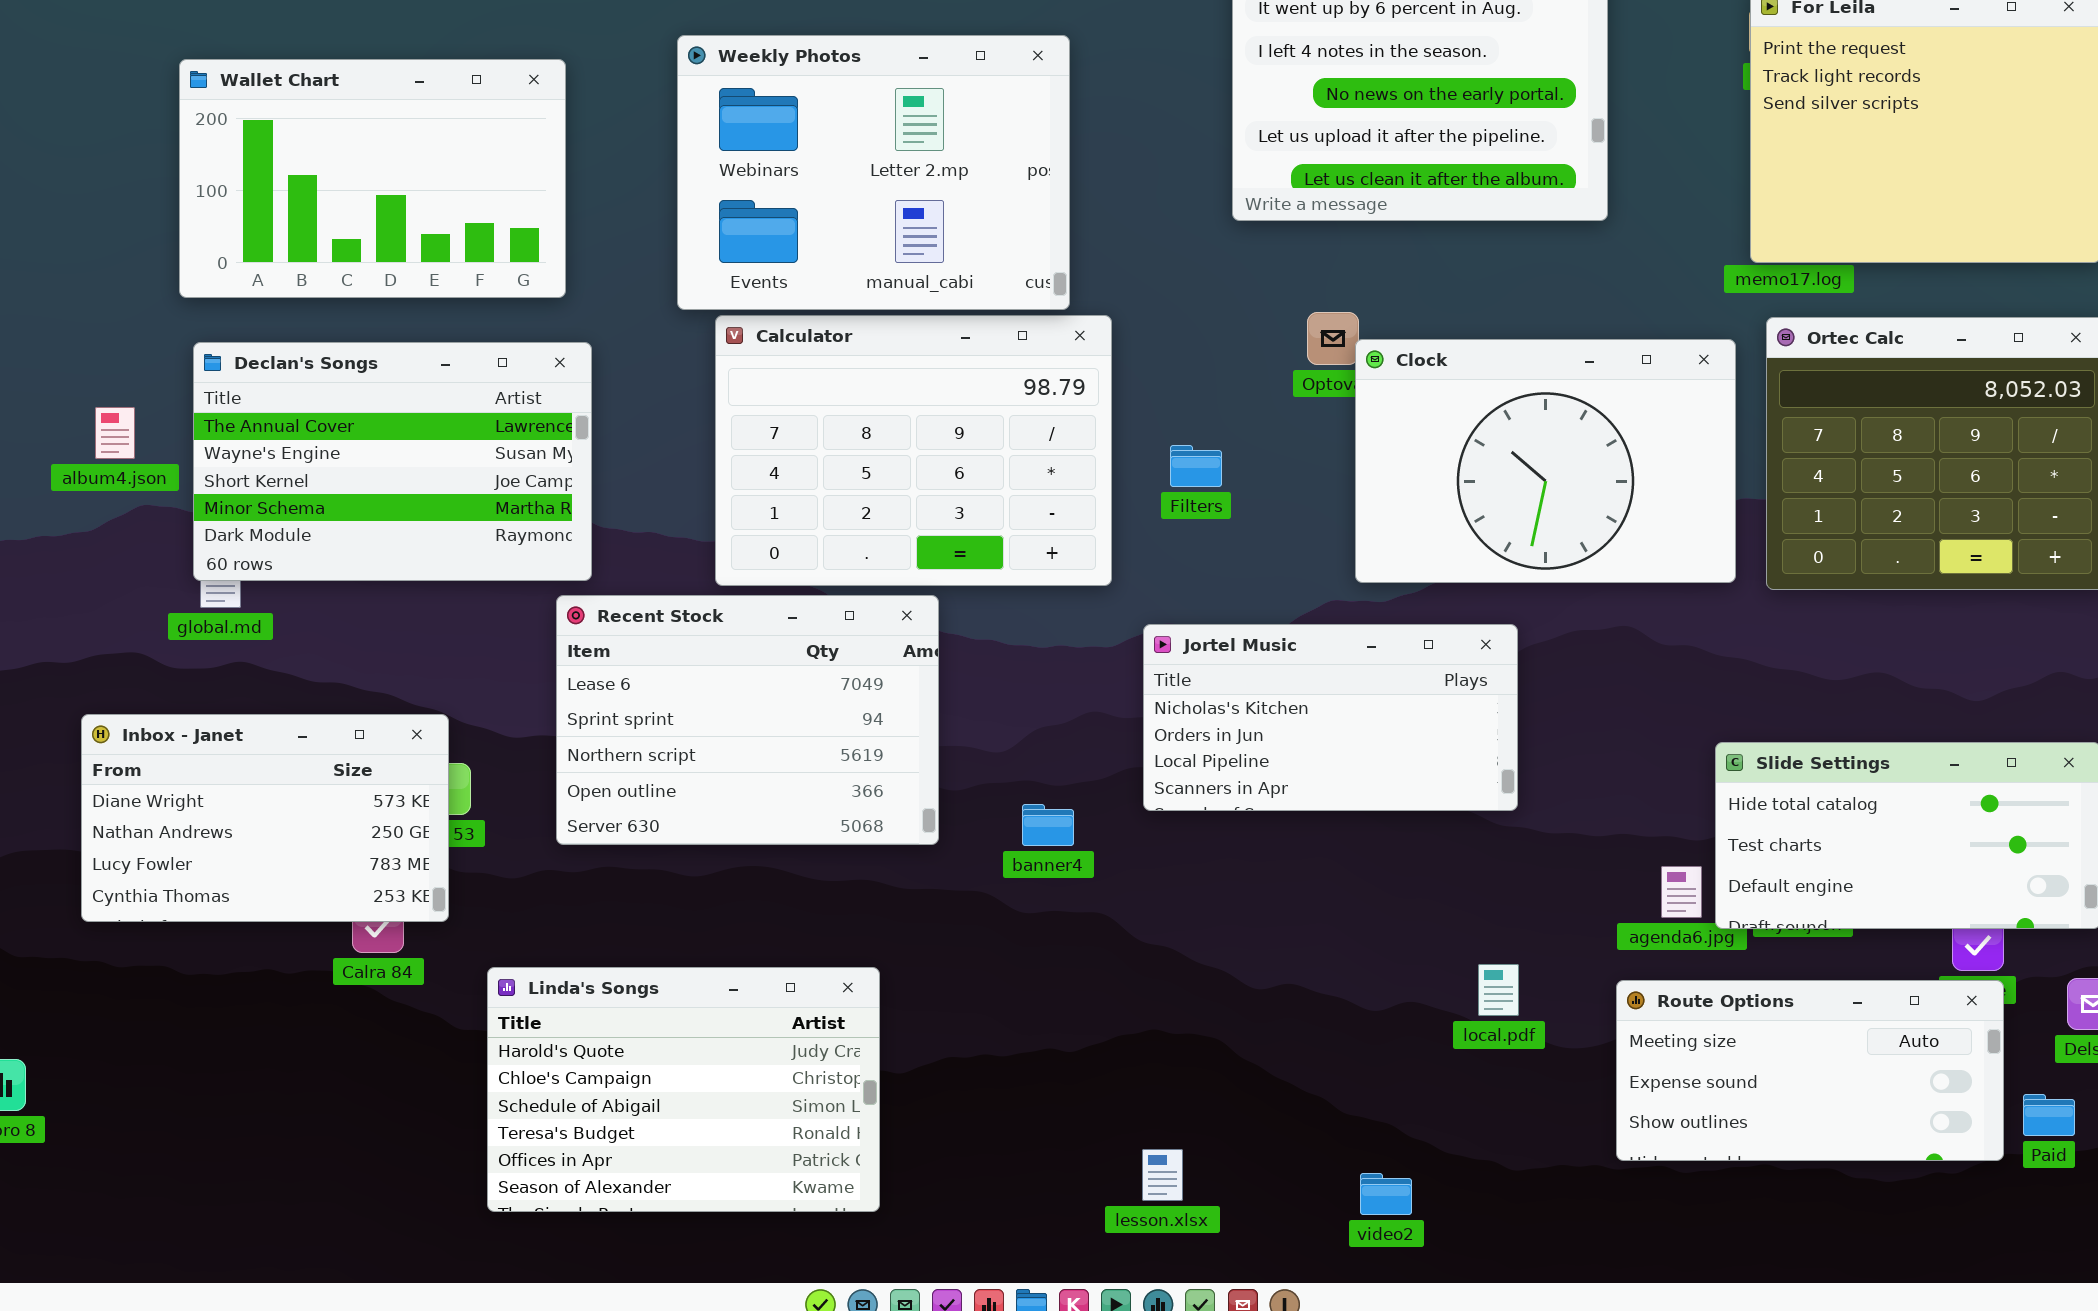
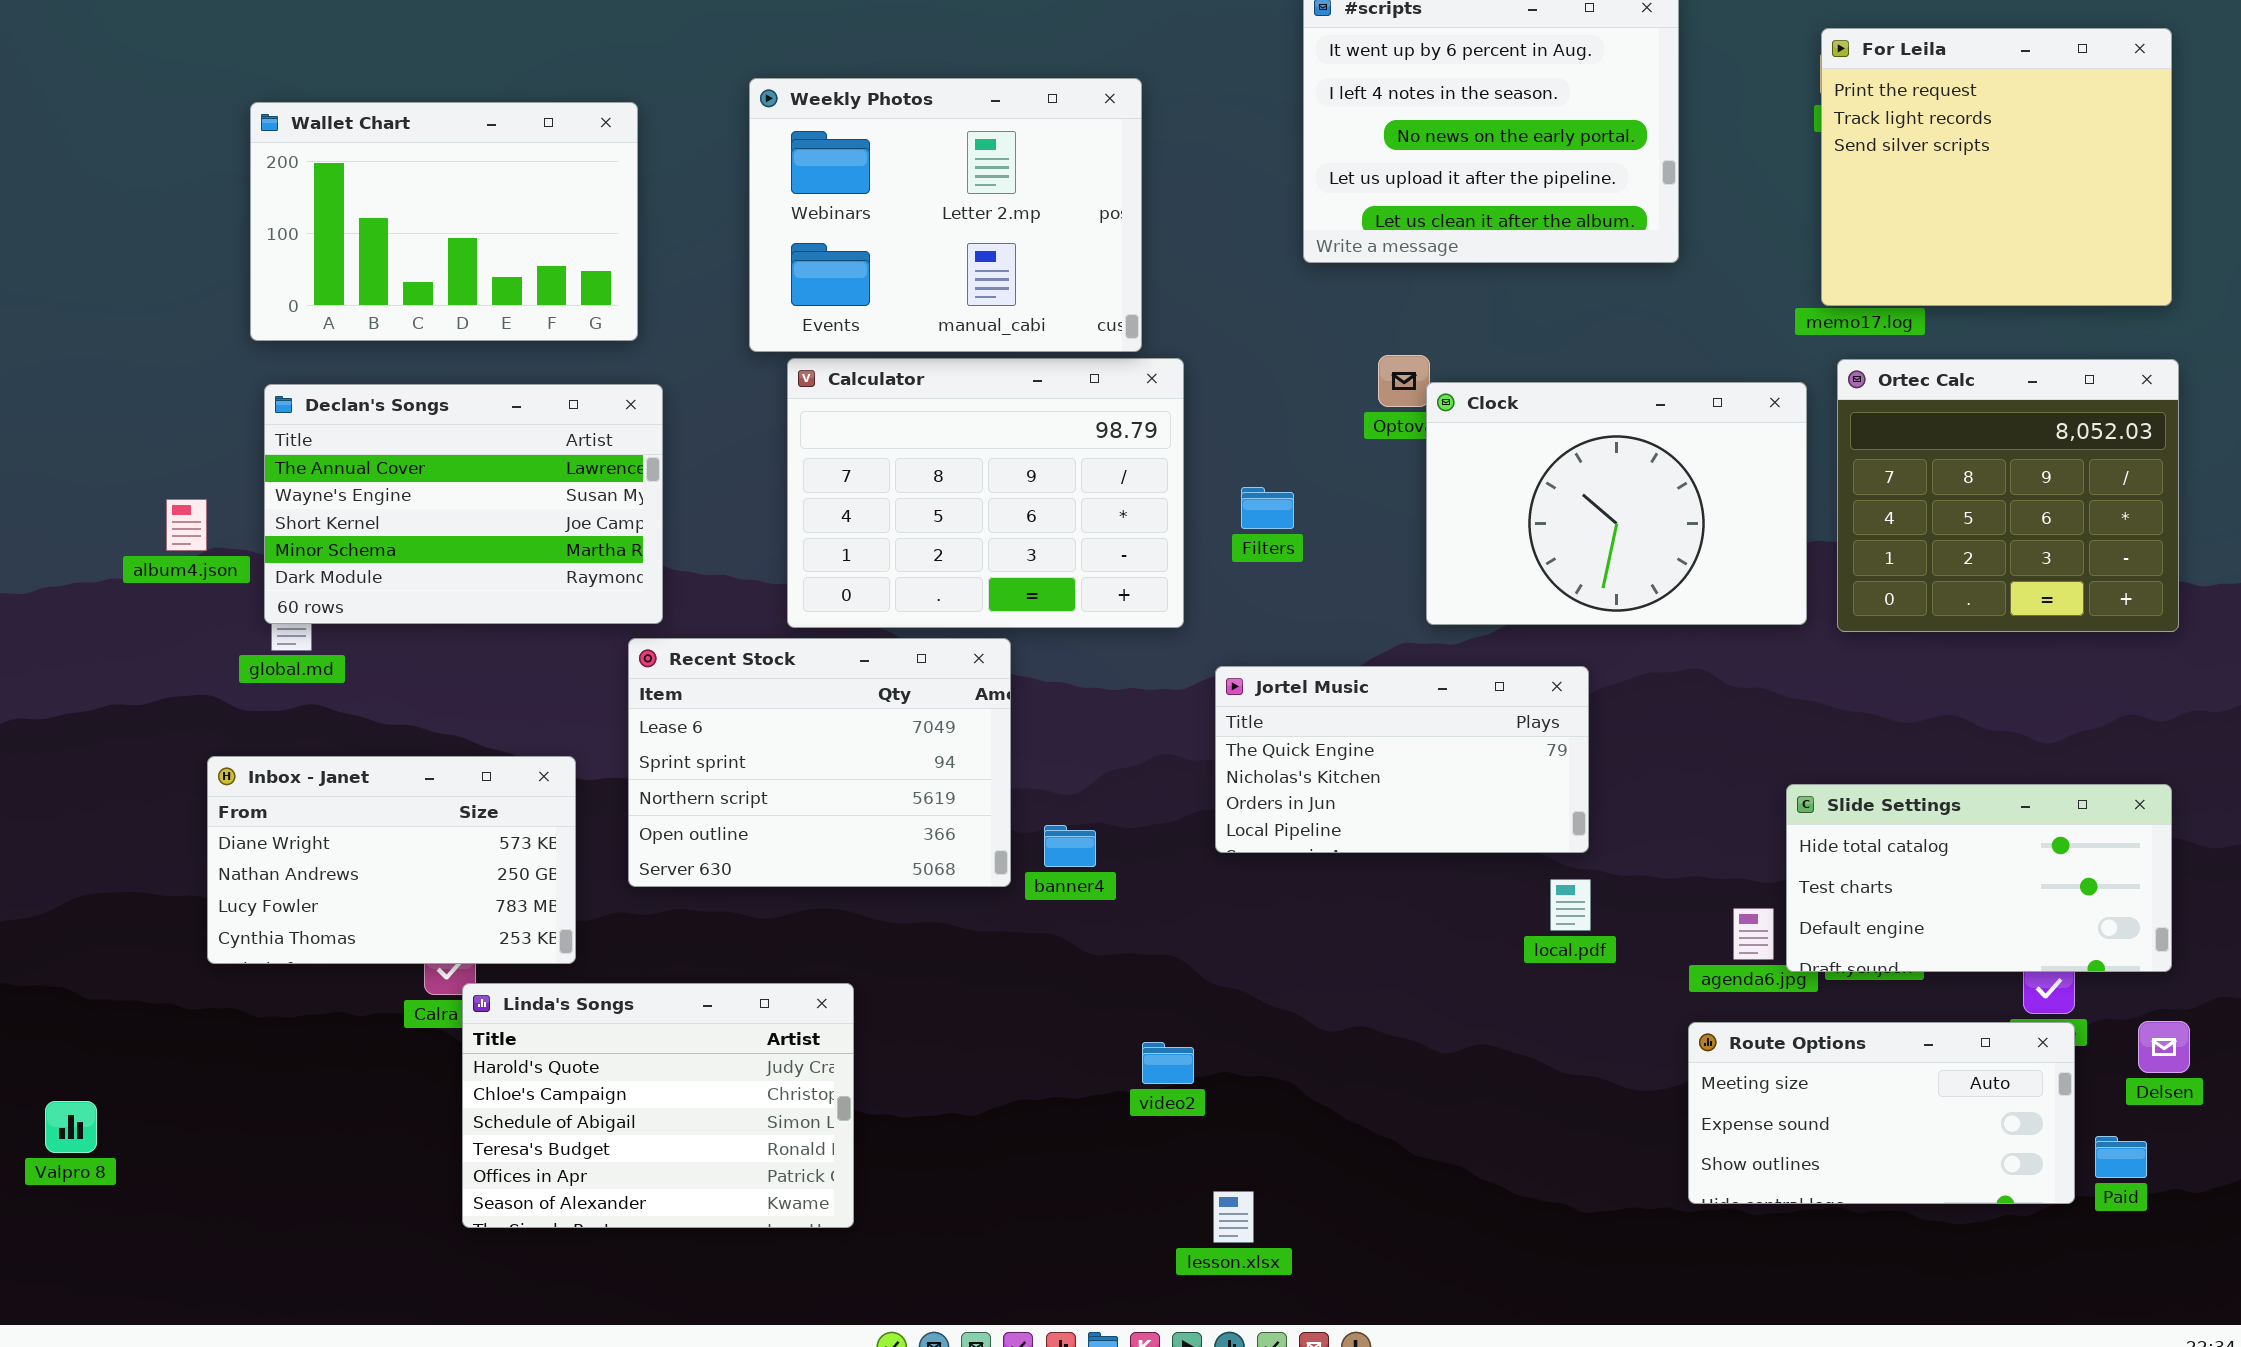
album4.json: [95,407,135,459] -> [166,499,207,551], moved
Jortel Music: [1143,624,1518,811] -> [1215,666,1589,853], scrolled up 1 row
Inbox - Janet: [81,714,449,922] -> [207,756,576,964], moved
banner4: [1022,804,1074,846] -> [1044,825,1096,867], moved
local.pdf: [1478,964,1519,1016] -> [1550,879,1591,931], moved
Linda's Songs: [487,967,880,1212] -> [462,983,854,1228], moved
video2: [1360,1173,1412,1215] -> [1142,1042,1194,1084], moved

